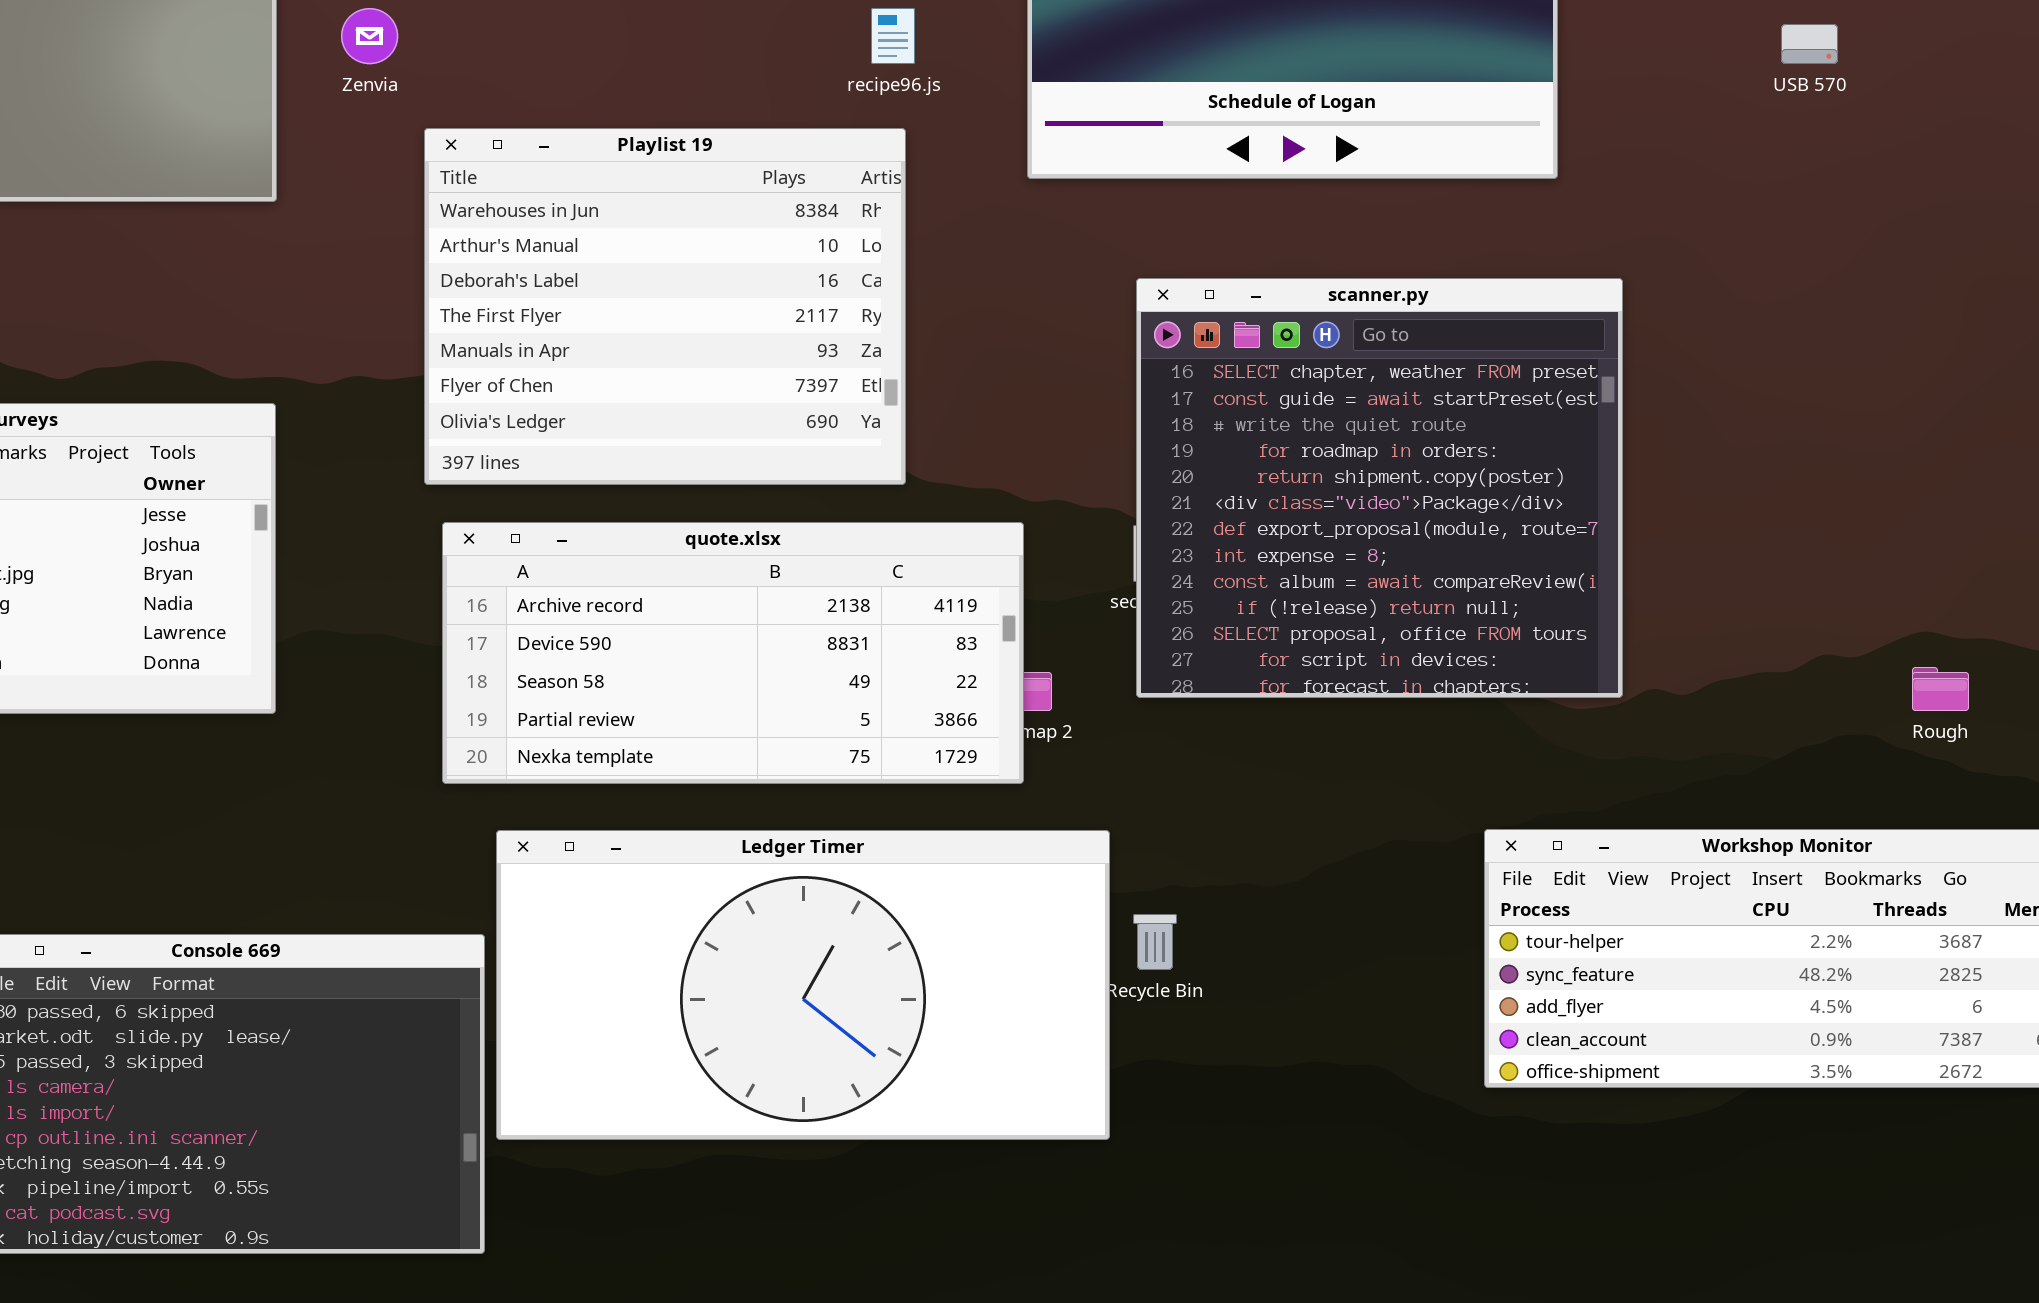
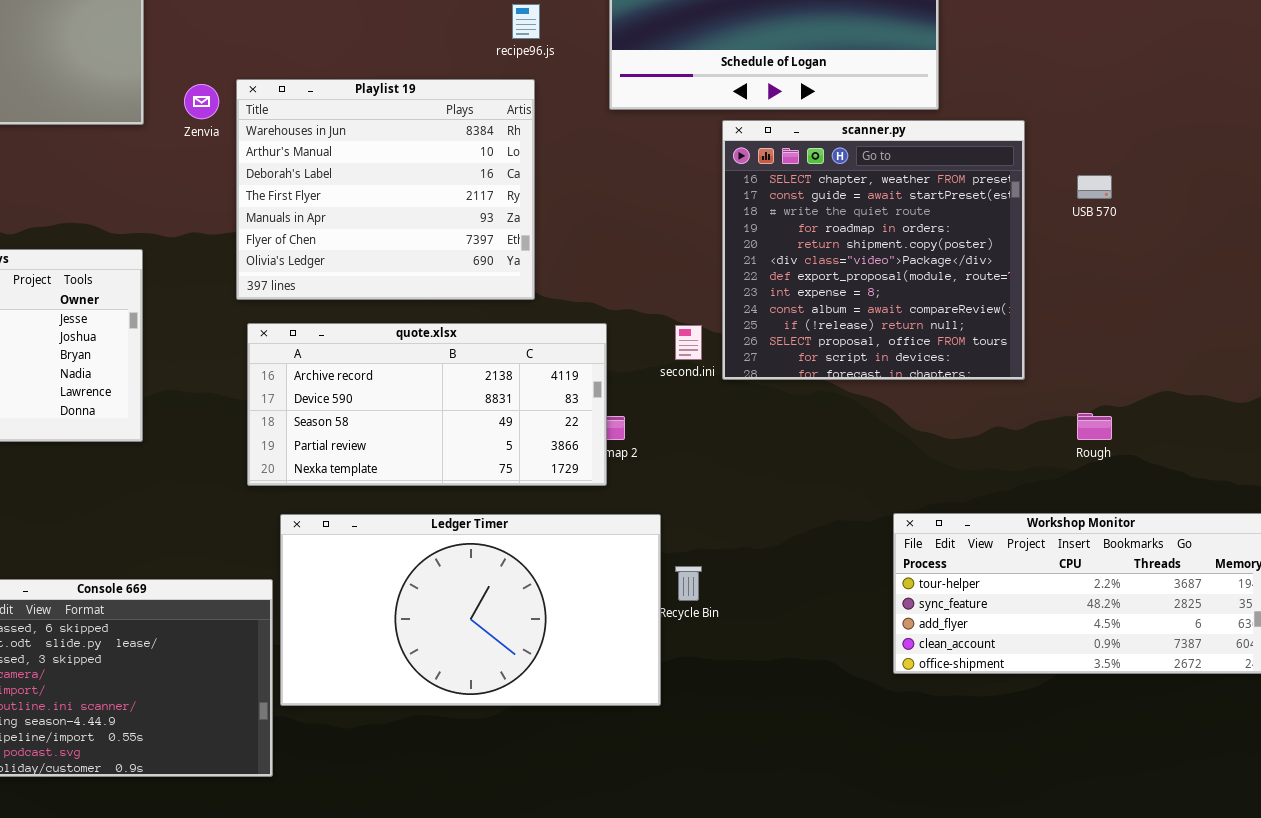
Zenvia: [341,8,398,64] -> [184,84,219,119], moved
USB 570: [1781,24,1838,64] -> [1077,175,1112,199], moved
scanner.py: [1136,278,1623,698] -> [722,120,1025,380], moved
Rough: [1912,667,1969,711] -> [1077,413,1112,440], moved

